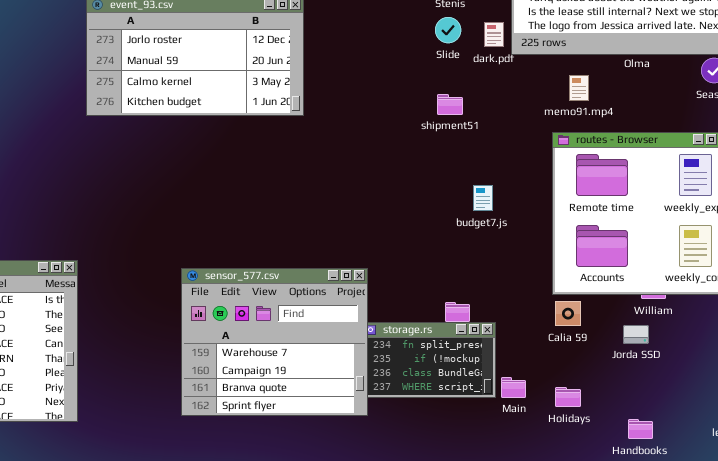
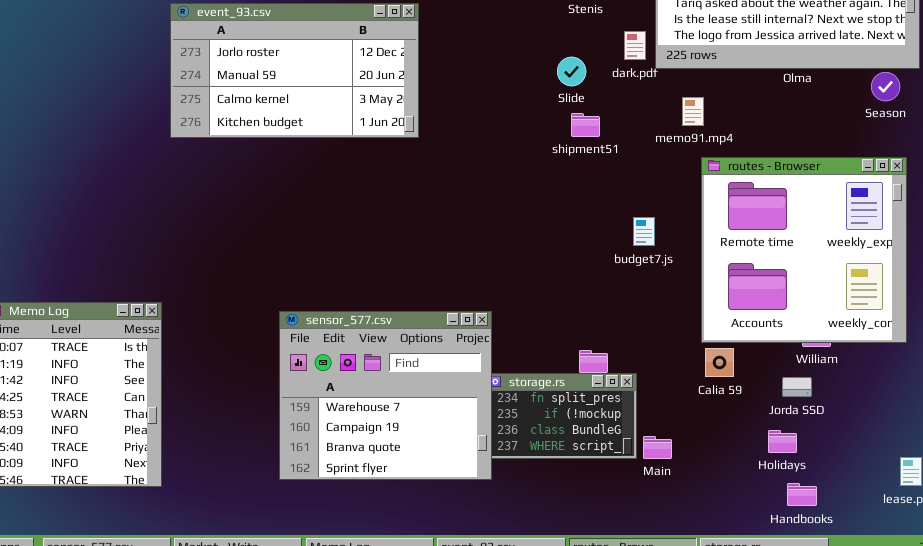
Slide: [435,17,461,43] -> [557,57,586,86], moved
memo91.mp4: [569,75,589,101] -> [682,97,704,126], moved
budget7.js: [473,185,493,211] -> [633,217,655,246], moved
Holidays: [555,387,581,407] -> [768,430,797,453], moved

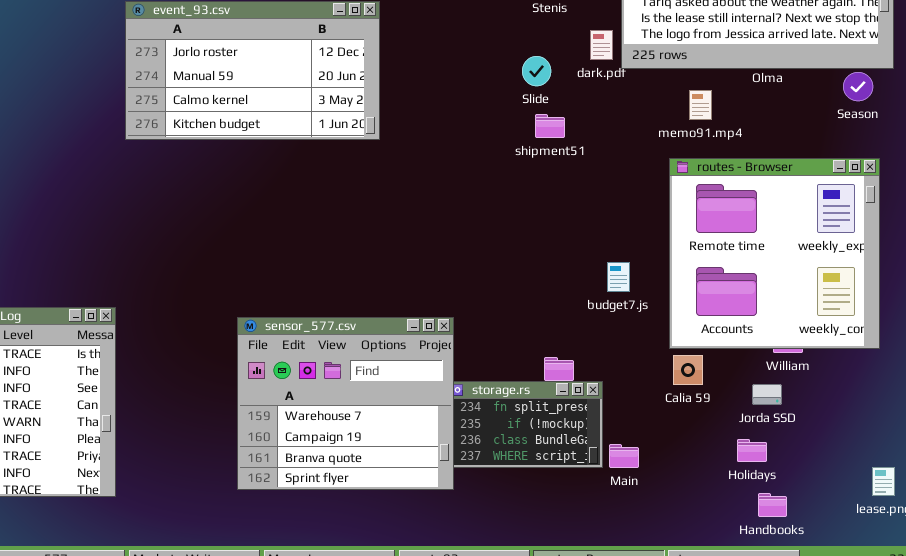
memo91.mp4: [682,97,704,126] -> [689,90,712,120], moved
budget7.js: [633,217,655,246] -> [607,262,630,292], moved

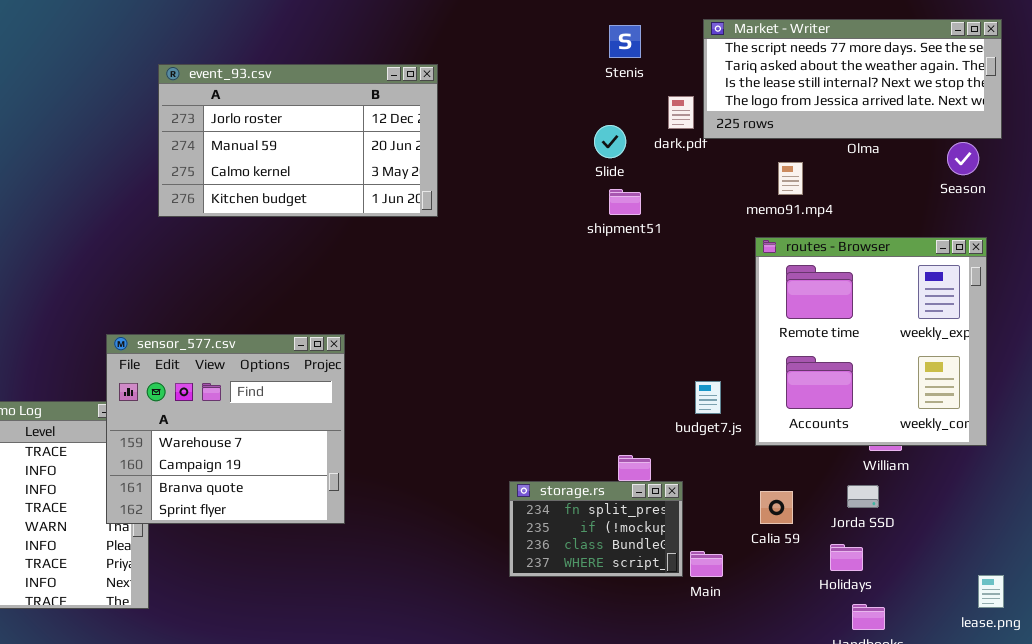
budget7.js: [607,262,630,292] -> [695,381,721,414], moved
sensor_577.csv: [237,317,454,490] -> [106,334,345,524], moved
Calia 59: [673,355,703,385] -> [760,491,793,524], moved

